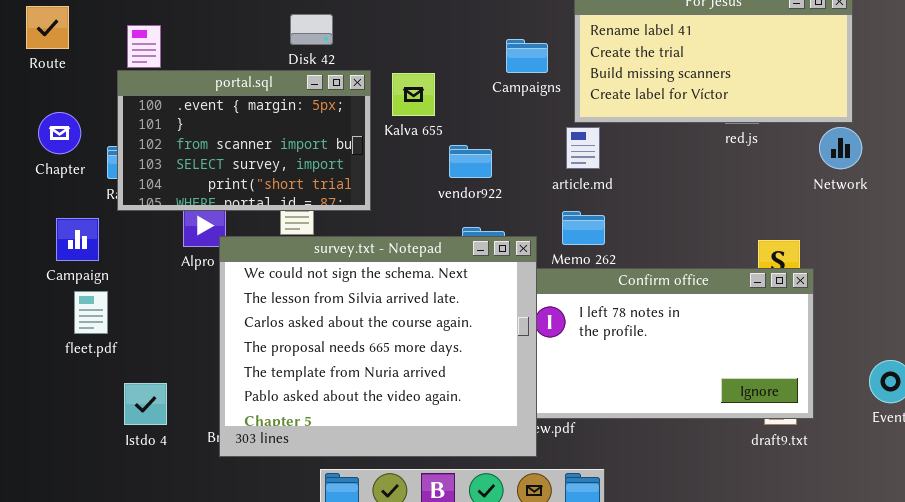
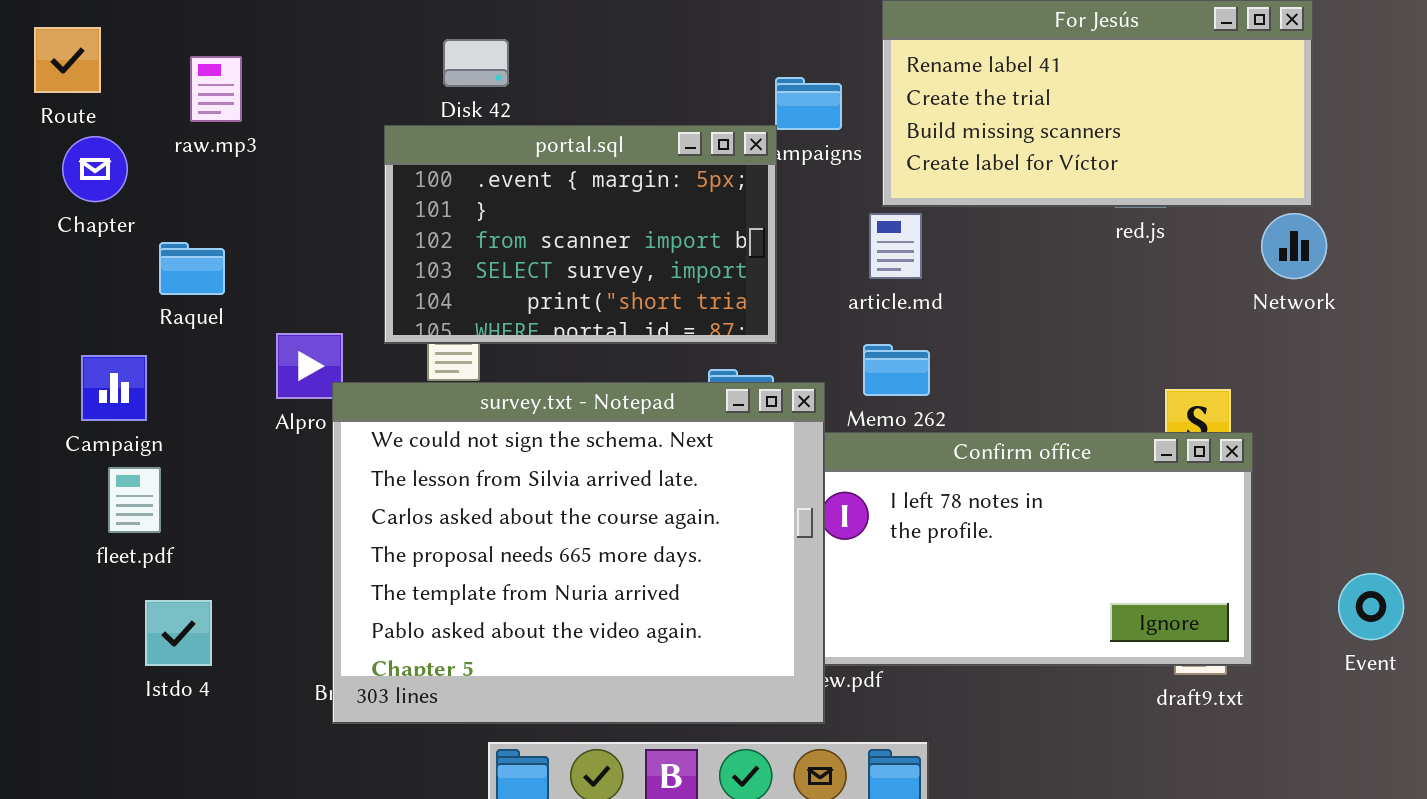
portal.sql: [117,70,371,211] -> [384,125,777,344], moved
Chapter: [38,112,81,154] -> [62,136,128,202], moved
Istdo 4: [124,383,167,425] -> [145,600,212,666], moved

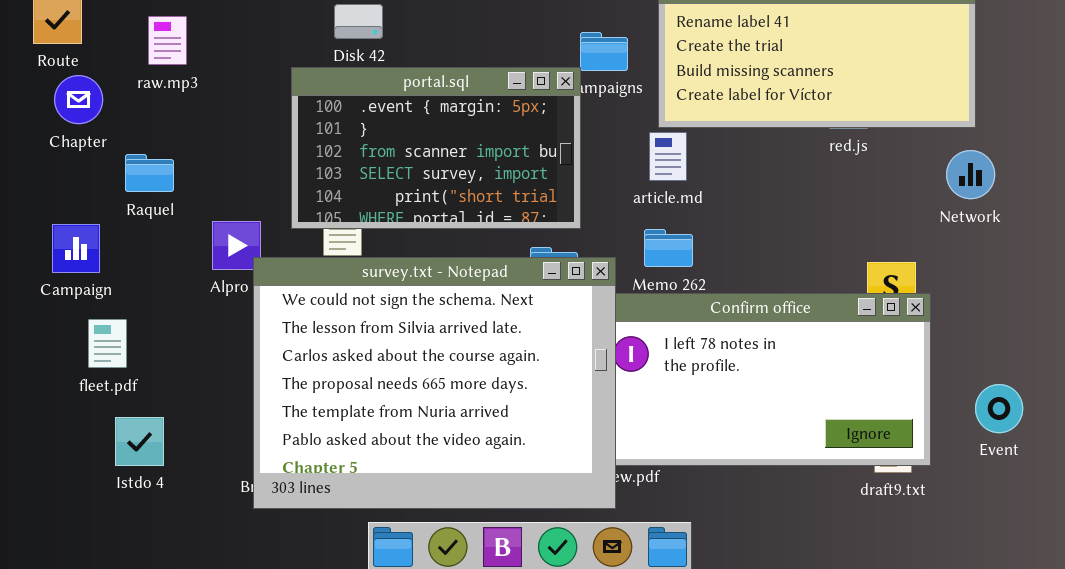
Network: [1261,213,1327,279] -> [946,150,995,199], moved
Campaign: [81,355,147,421] -> [52,224,100,273], moved
Event: [1338,573,1404,640] -> [975,384,1023,433], moved

